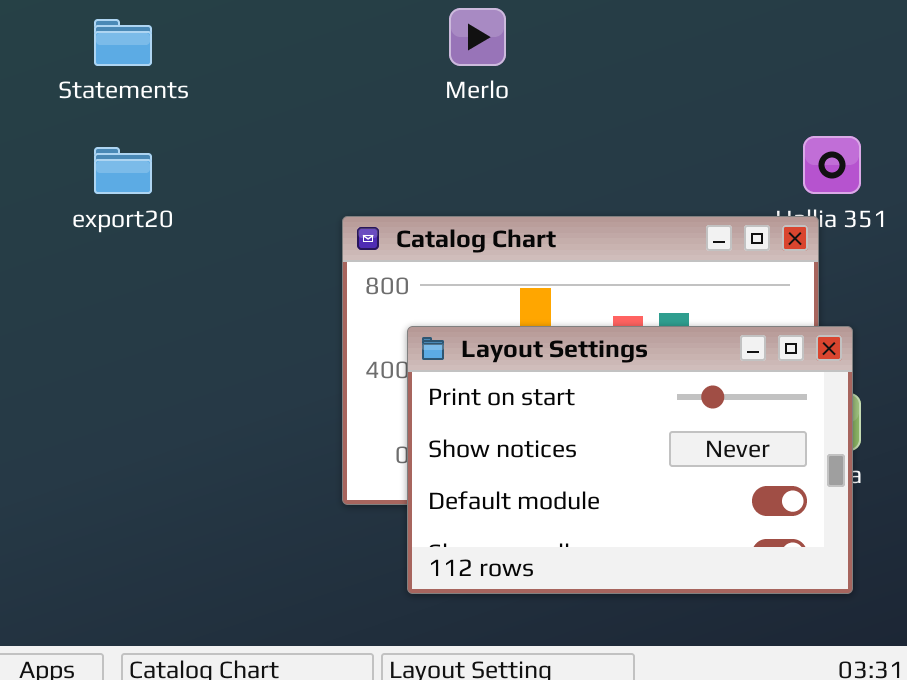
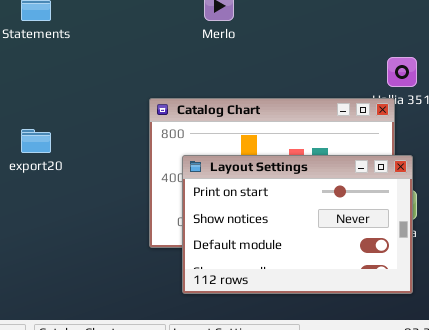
export20: [94,147,152,194] -> [21,129,51,153], moved

